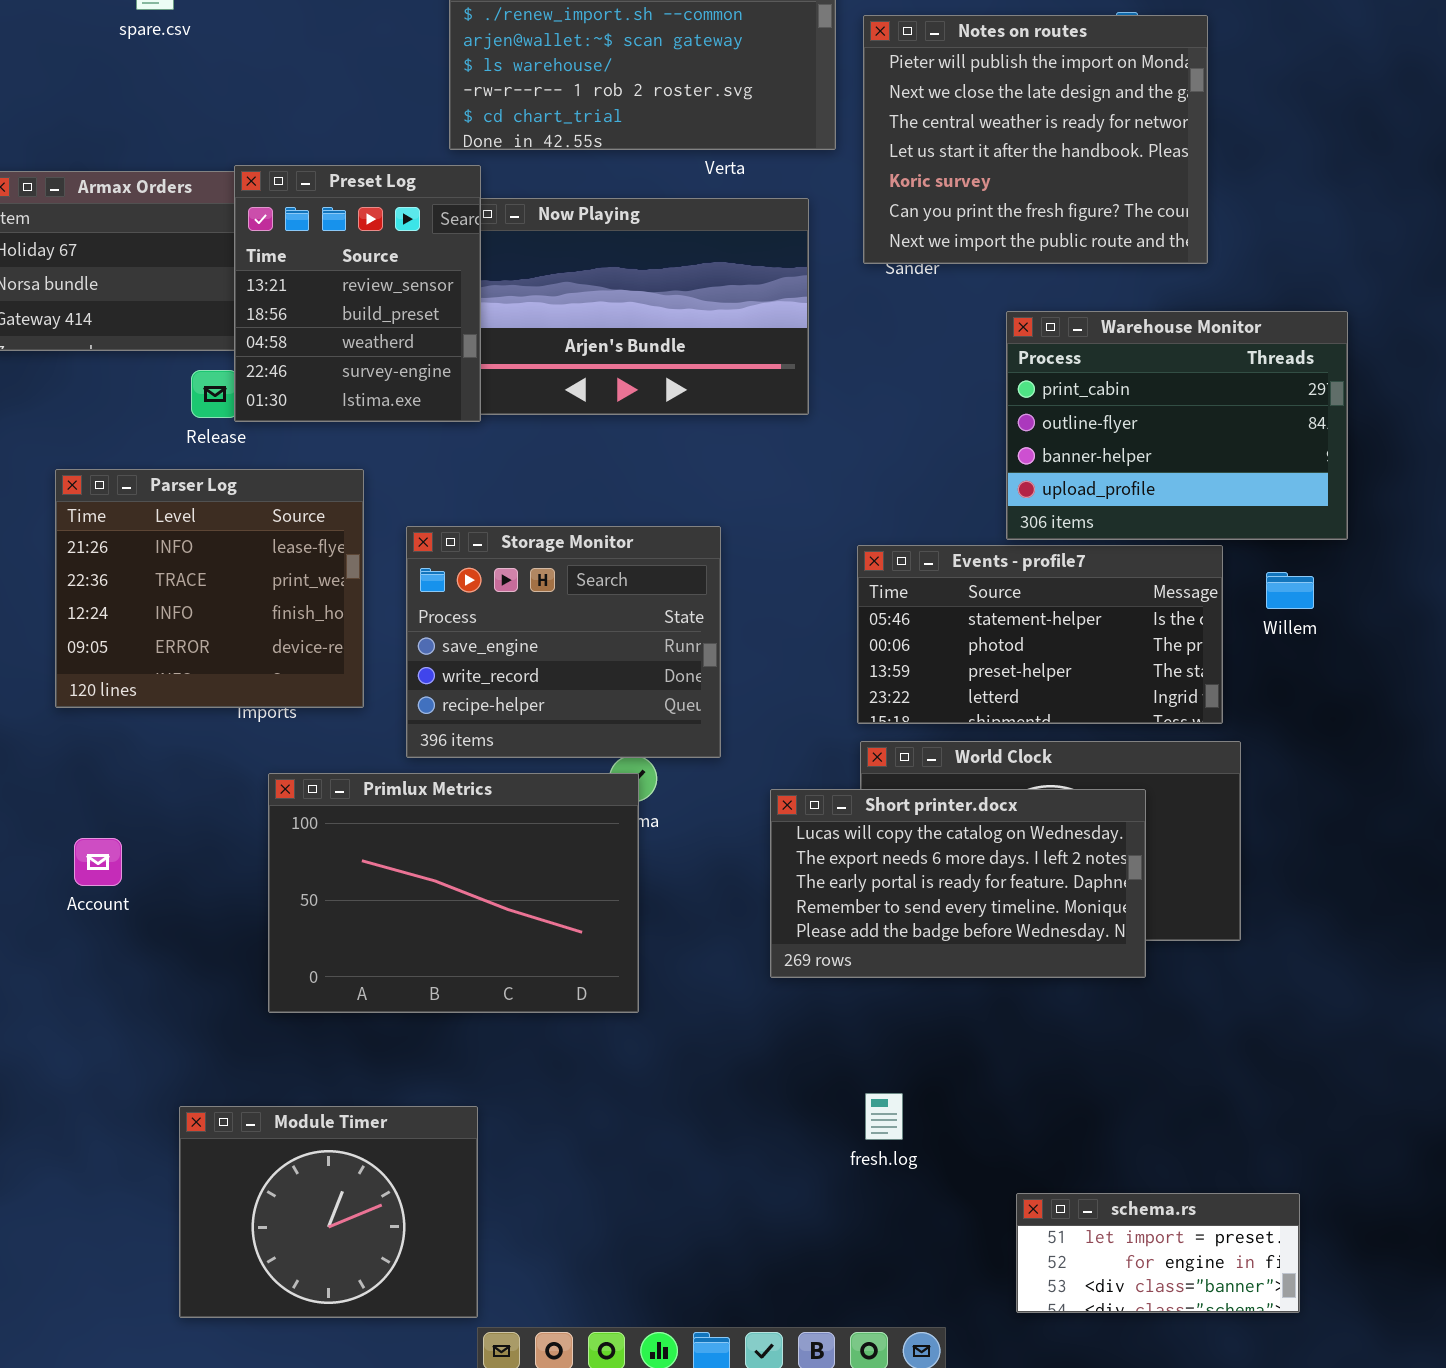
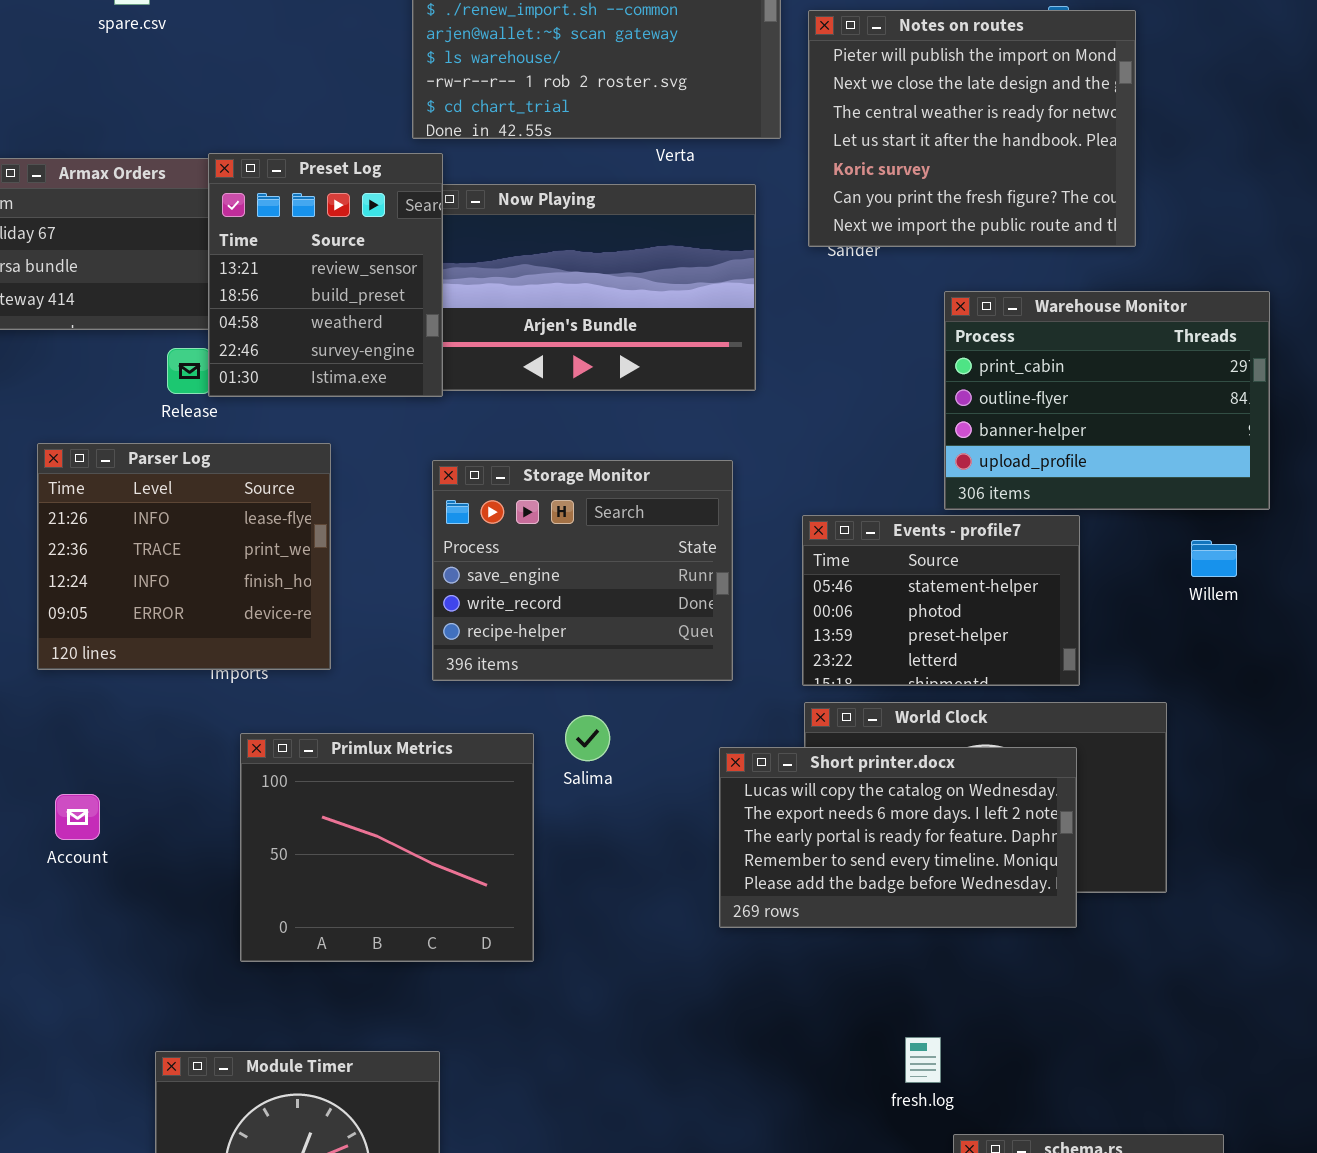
Storage Monitor: [406,526,721,758] -> [432,460,733,681], moved
Events - profile7: [857,545,1223,724] -> [802,515,1080,686], resized
Primlux Metrics: [268,773,639,1013] -> [240,733,534,962], resized
fresh.log: [865,1093,903,1140] -> [905,1037,941,1083], moved

